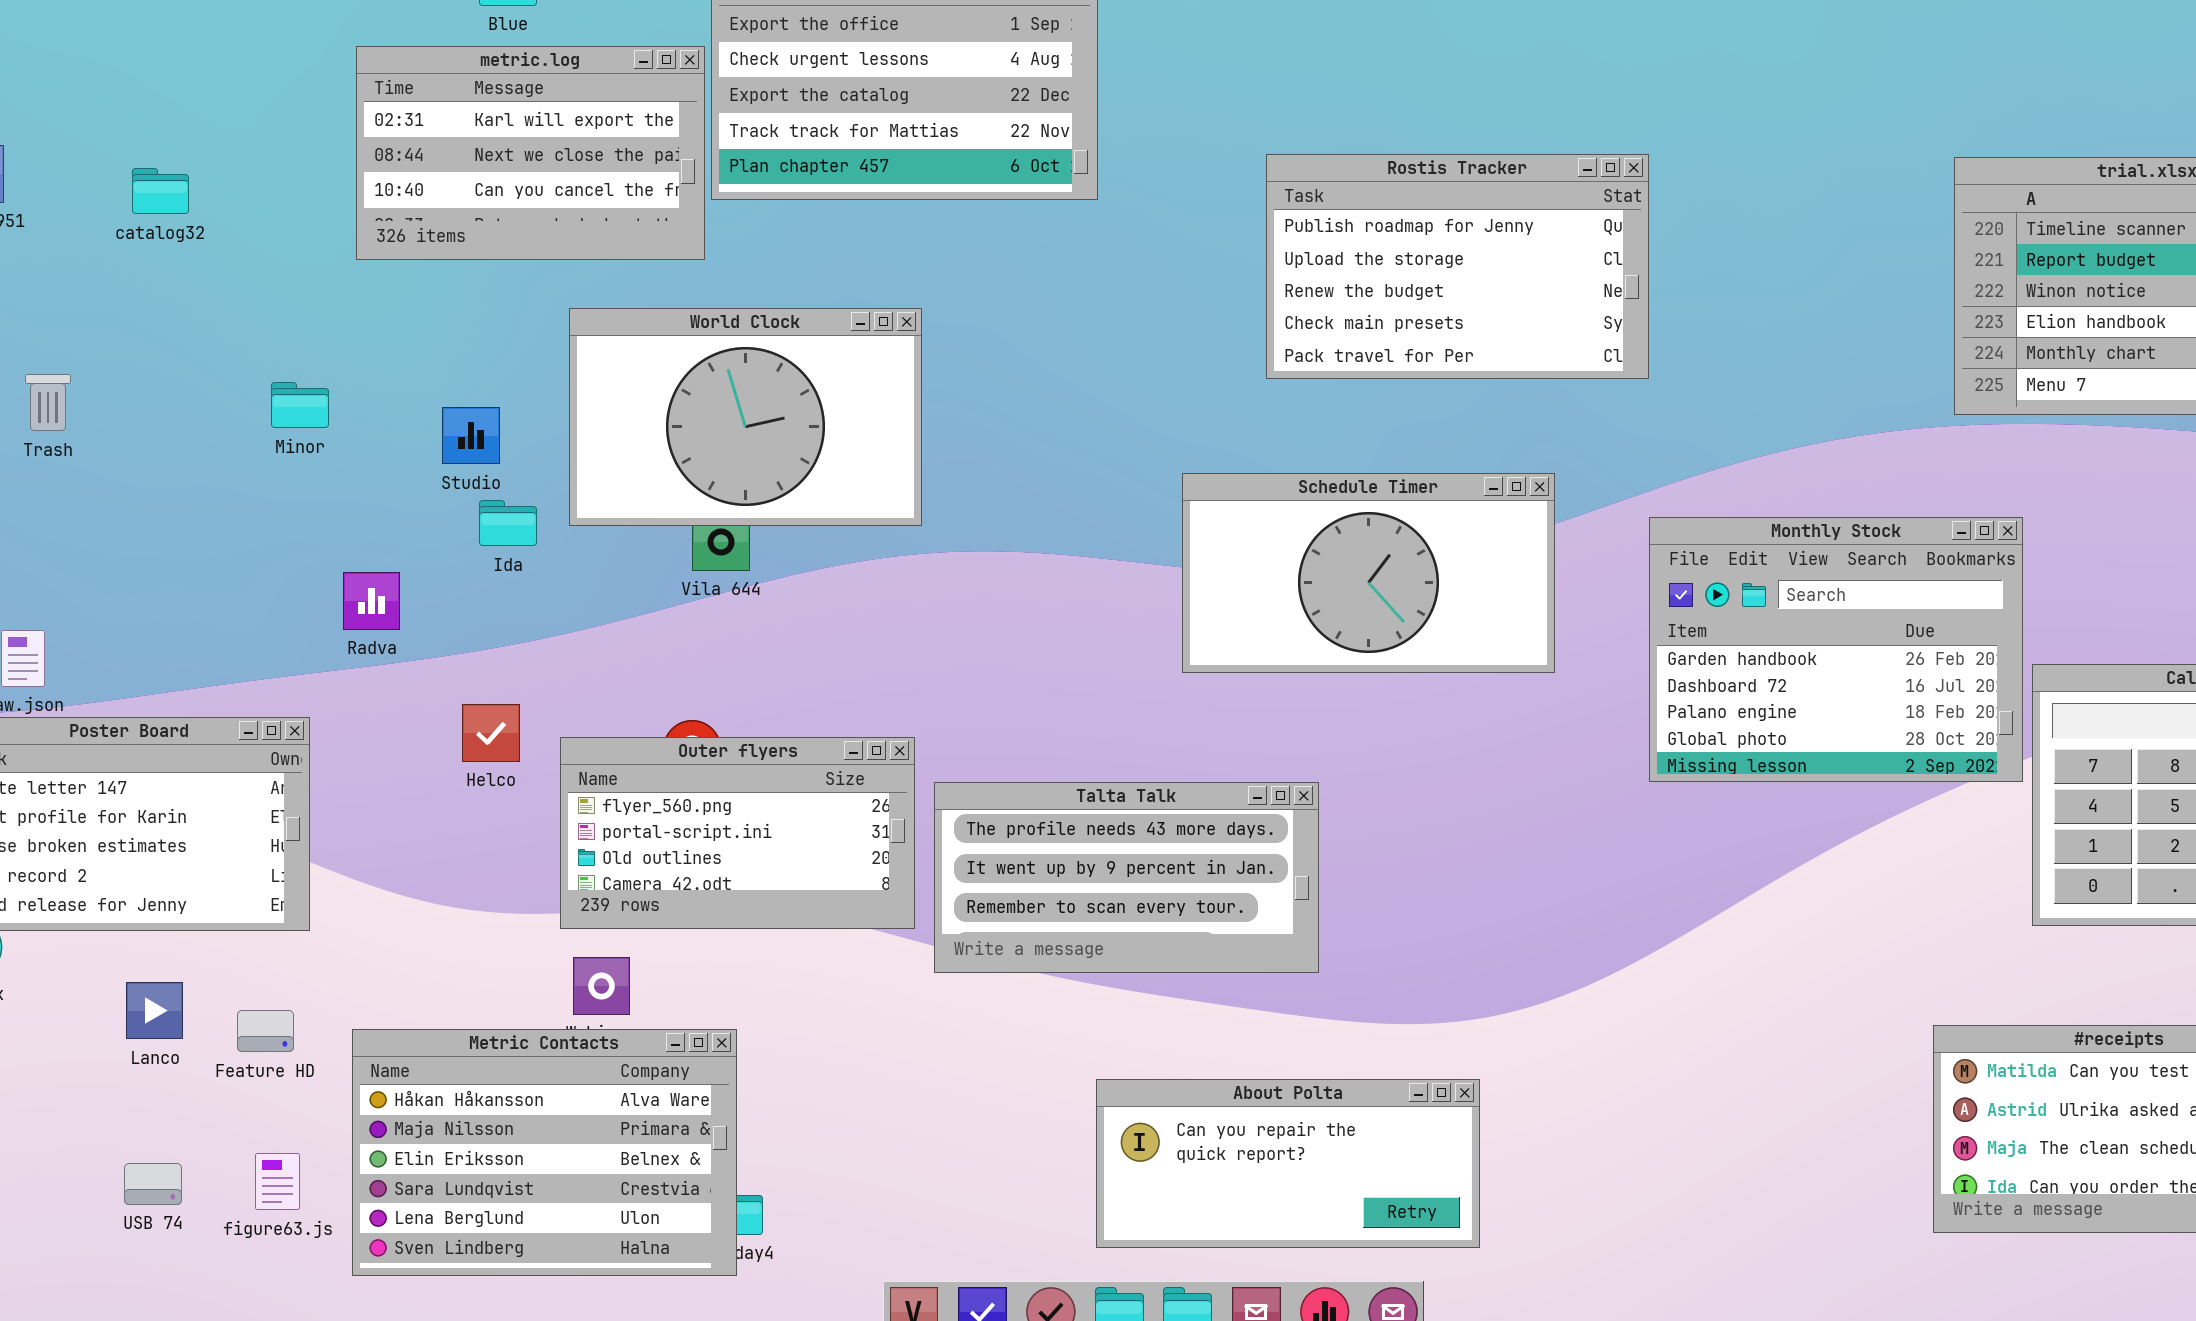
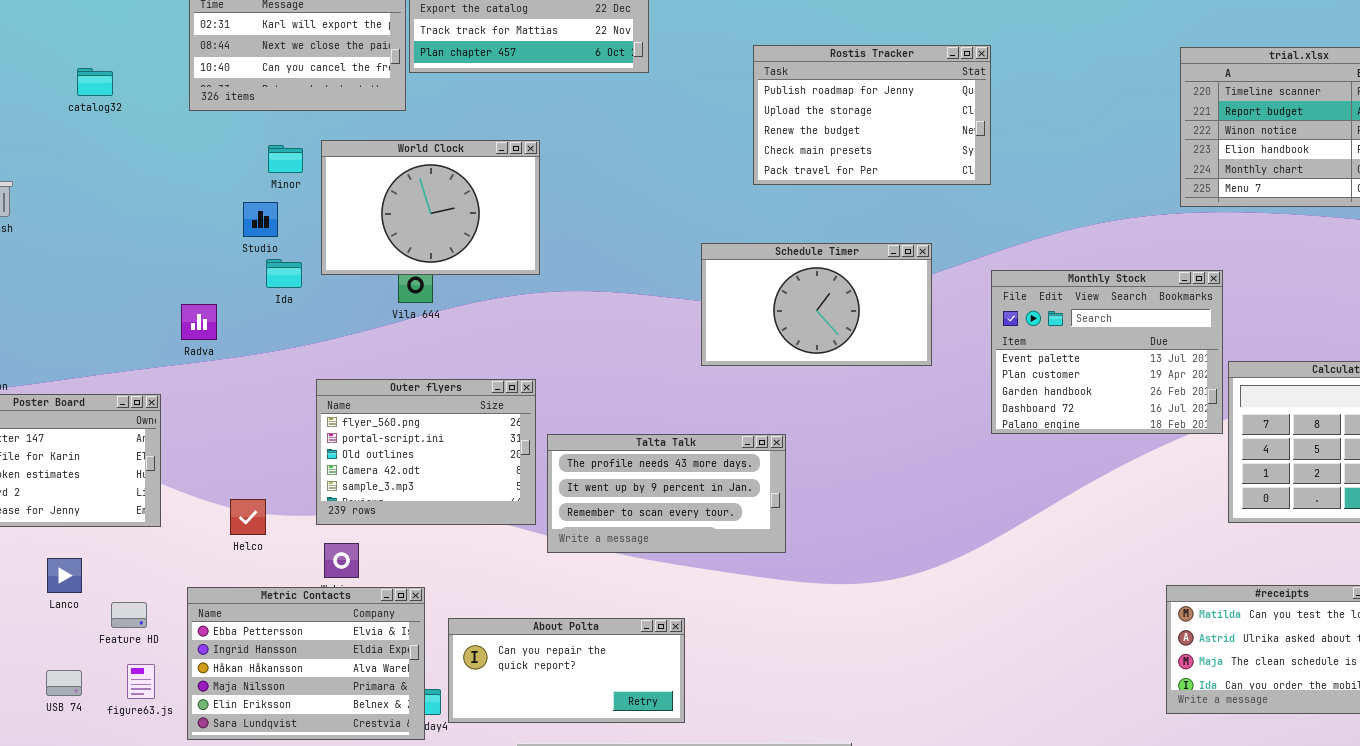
catalog32: [132,168,189,214] -> [77,68,113,96], moved
Minor: [271,382,329,428] -> [268,145,303,173], moved
Monthly Stock: [1649,517,2023,782] -> [991,270,1223,434], scrolled up 2 rows
Helco: [462,704,520,762] -> [230,499,266,535], moved
Outer flyers: [560,737,915,929] -> [316,379,536,525], resized
Feature HD: [237,1010,294,1052] -> [111,602,147,628], moved
Metric Contacts: [352,1029,737,1276] -> [187,587,425,740], scrolled up 2 rows
About Polta: [1096,1079,1480,1248] -> [448,618,685,723], moved

